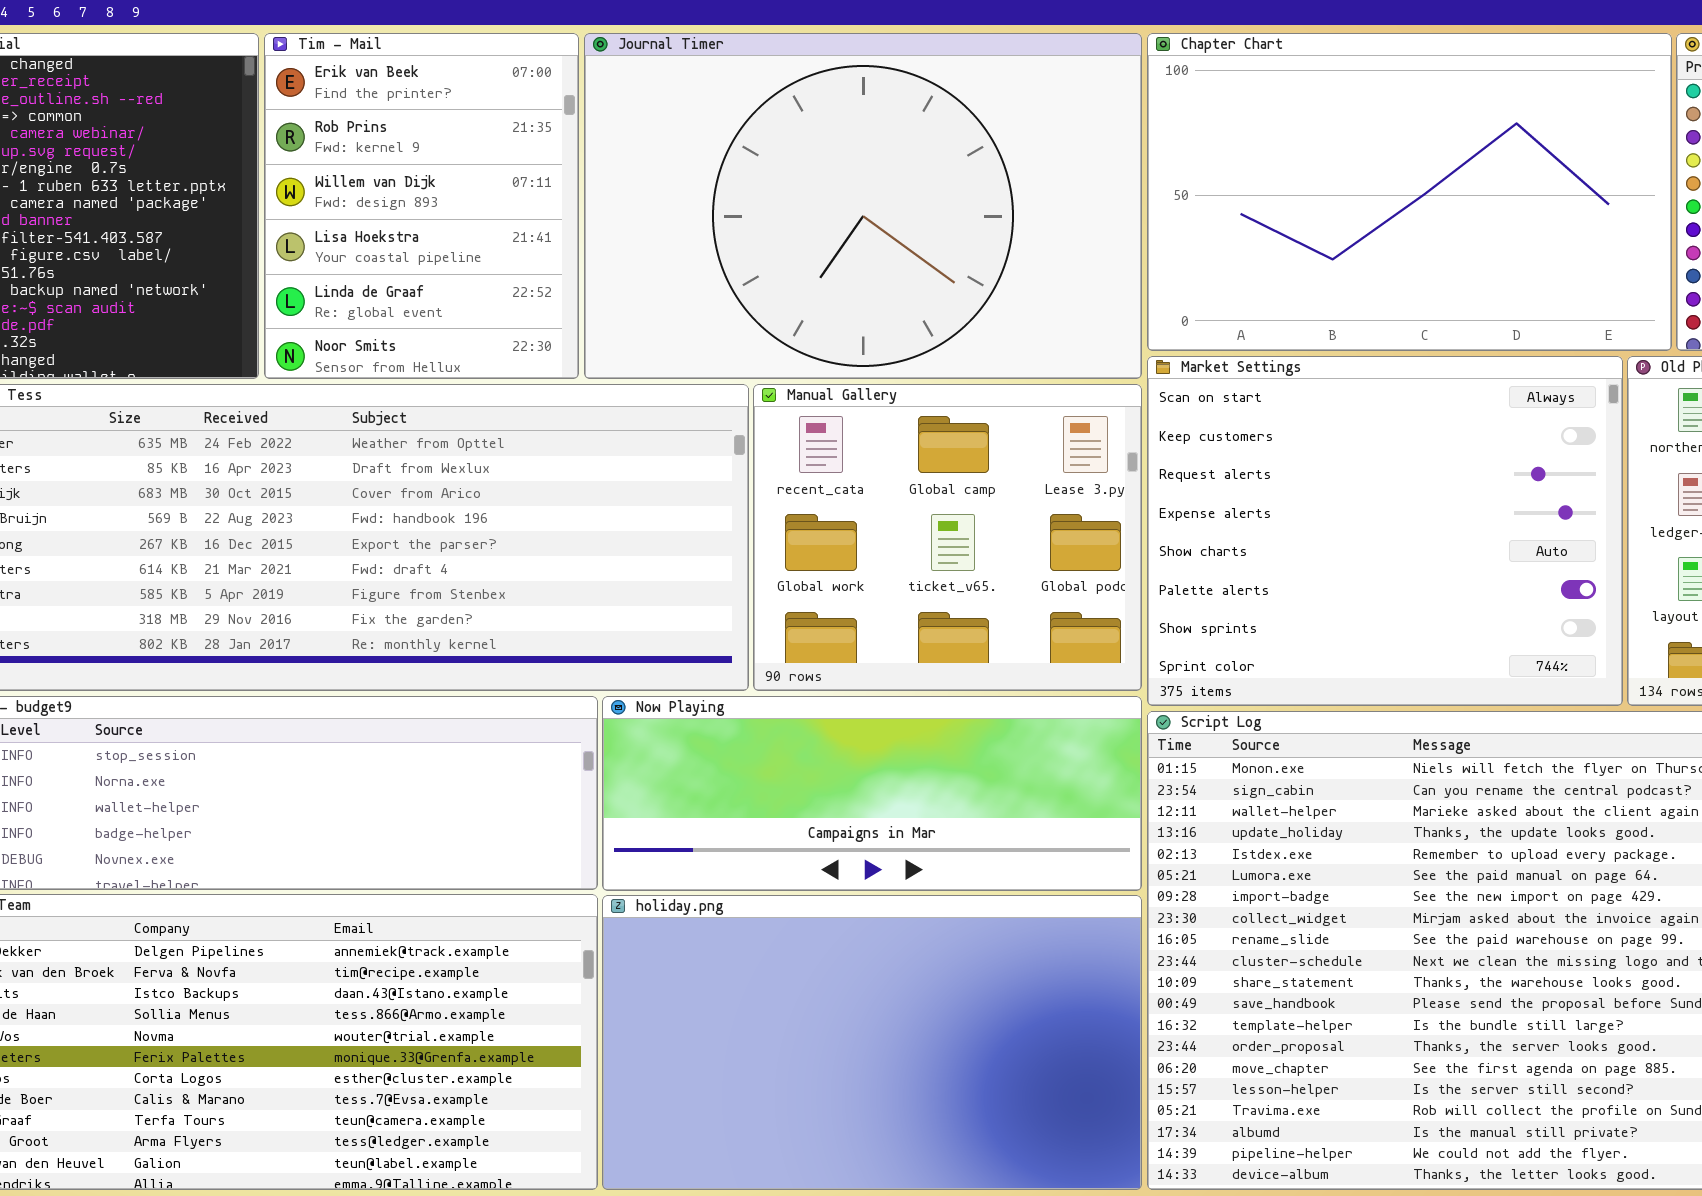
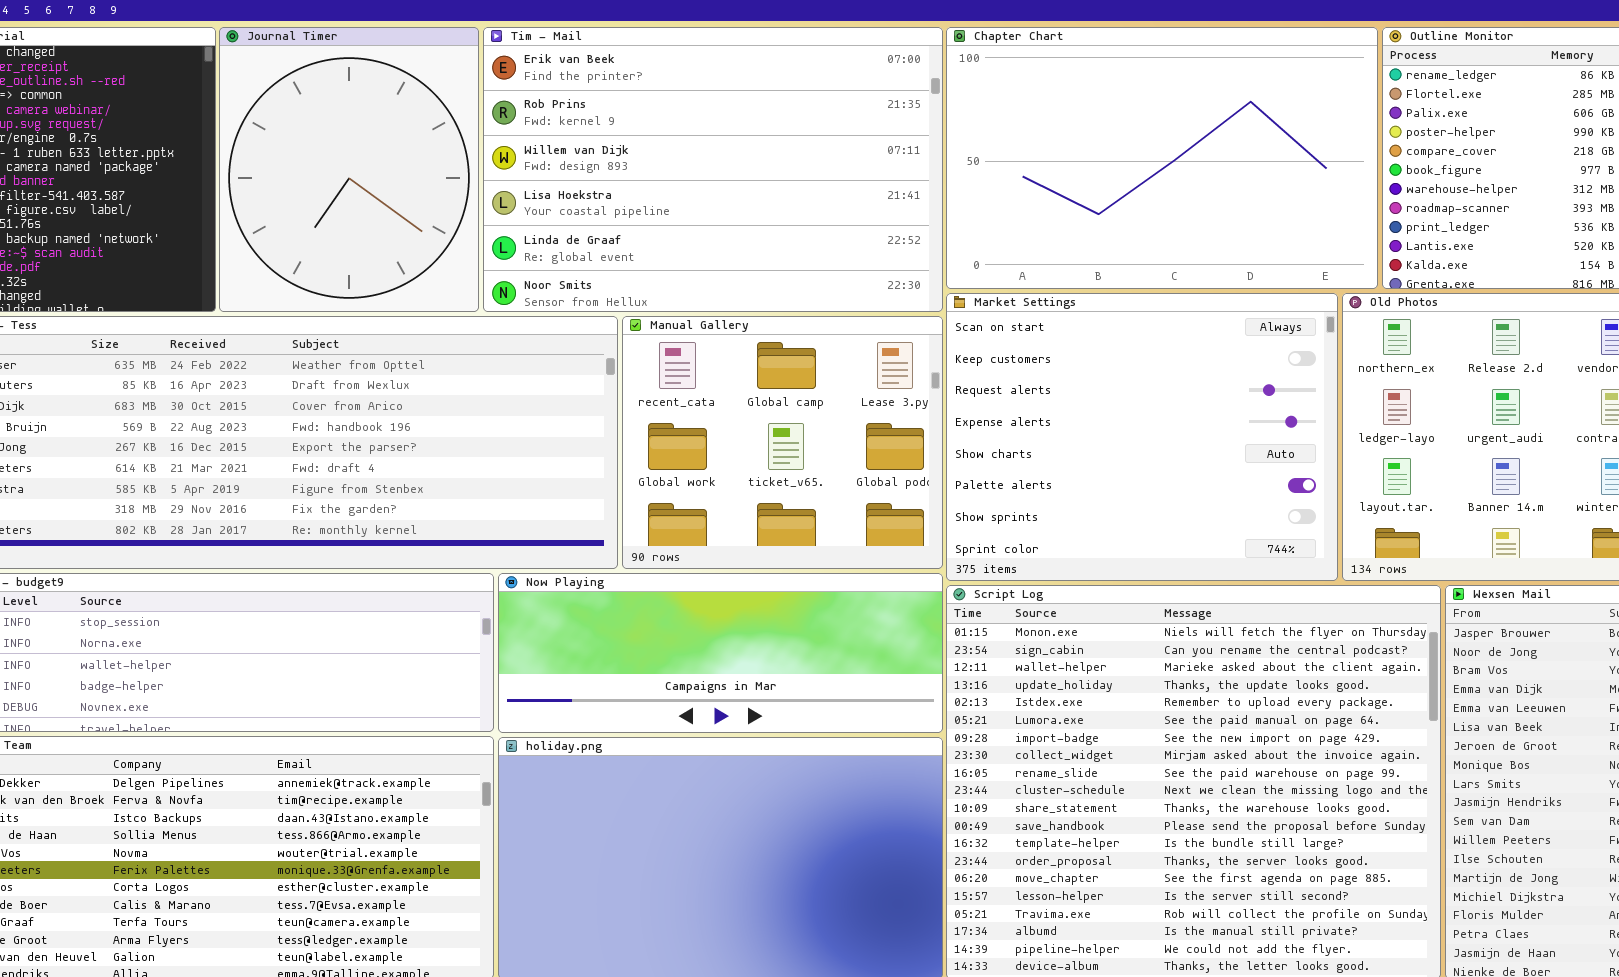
Tim - Mail: [264,33,579,379] -> [483,27,943,312], moved, resized
Journal Timer: [584,33,1142,379] -> [219,27,479,312], moved, resized

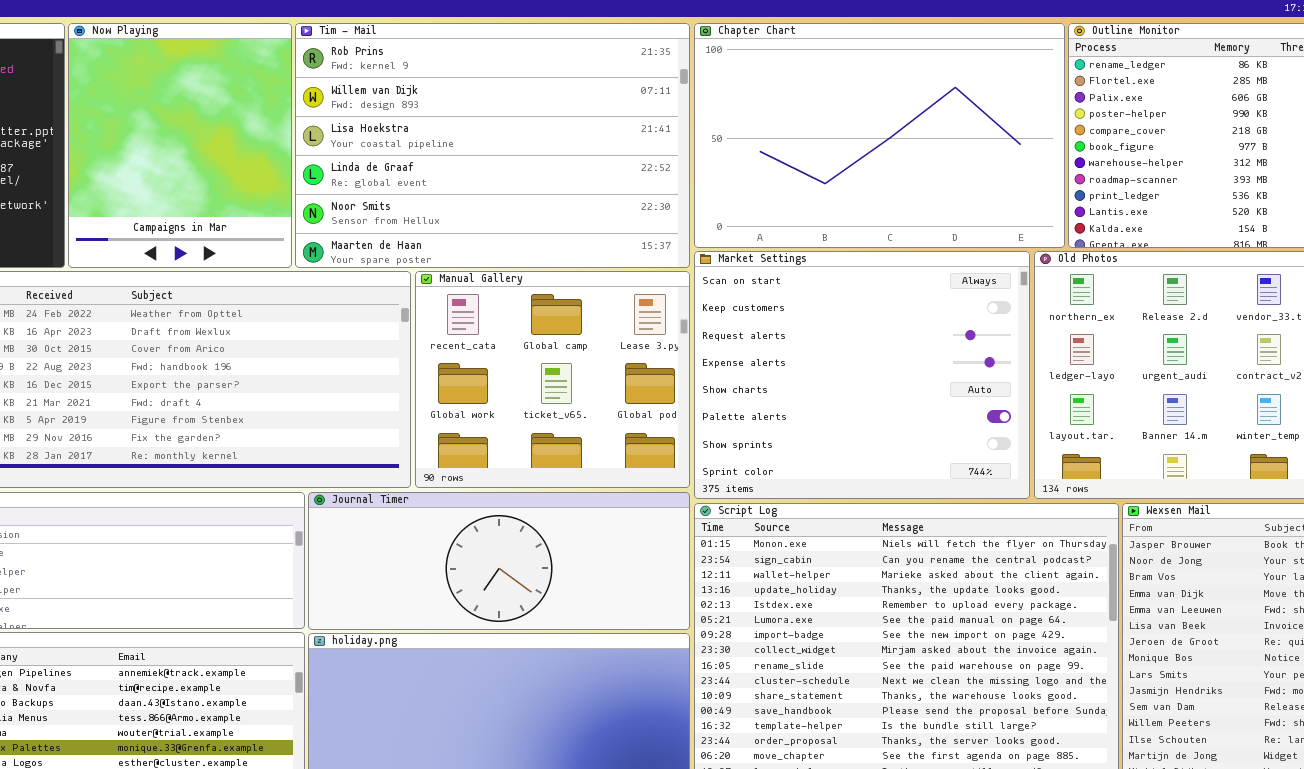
Journal Timer: [219,27,479,312] -> [308,492,690,630], moved, resized
Tim - Mail: [483,27,943,312] -> [295,23,690,268], scrolled down 1 row
Now Playing: [498,573,943,733] -> [68,23,292,268], moved, resized

